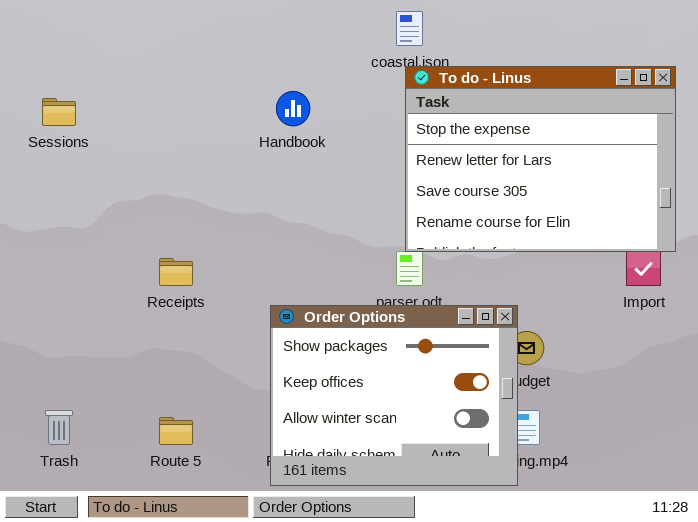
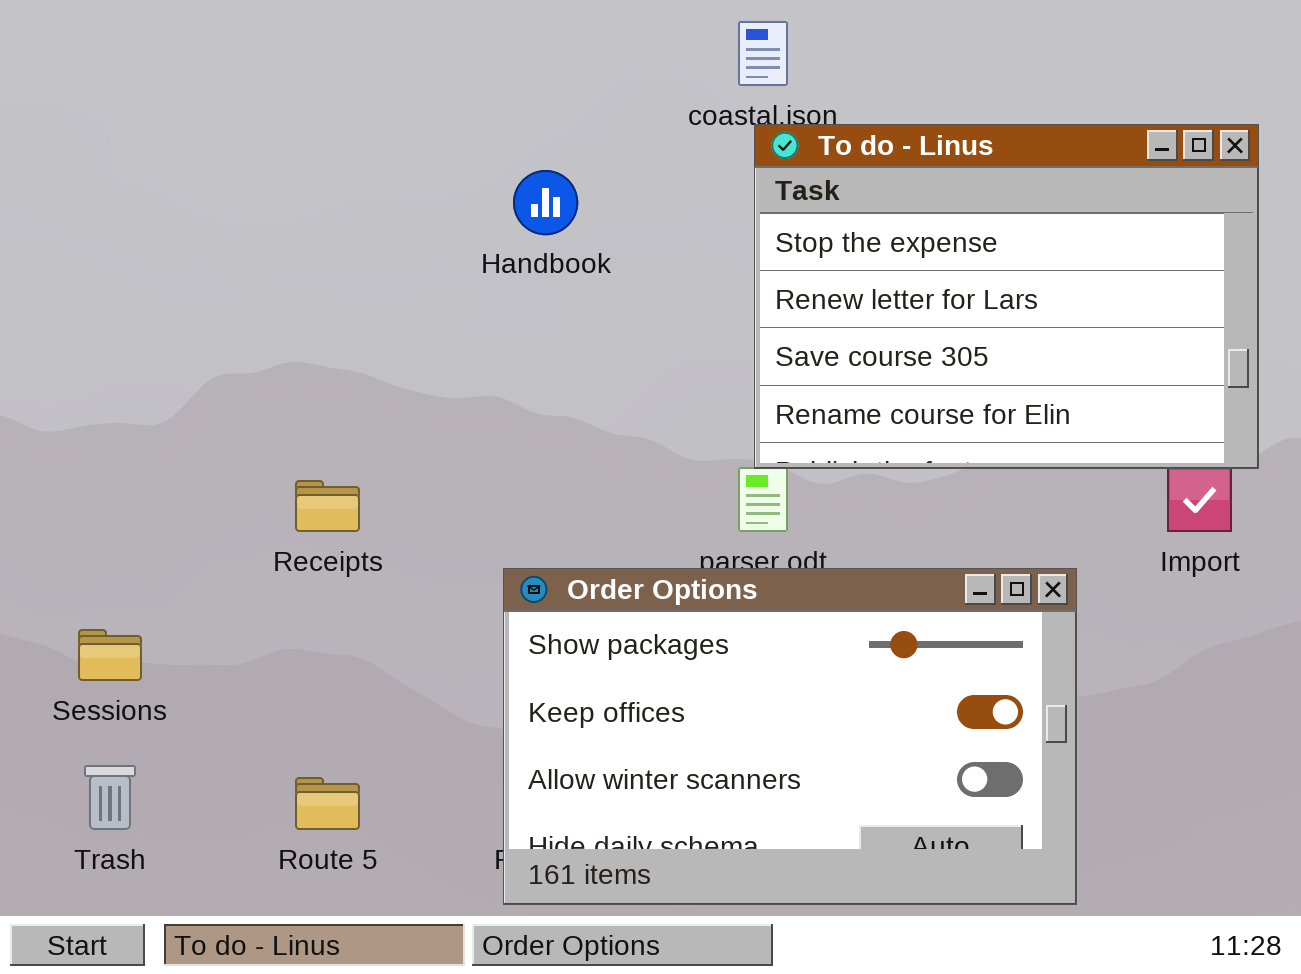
Sessions: [42,98,76,126] -> [78,629,142,681], moved
Order Options: [270,305,518,486] -> [503,568,1077,905], resized

